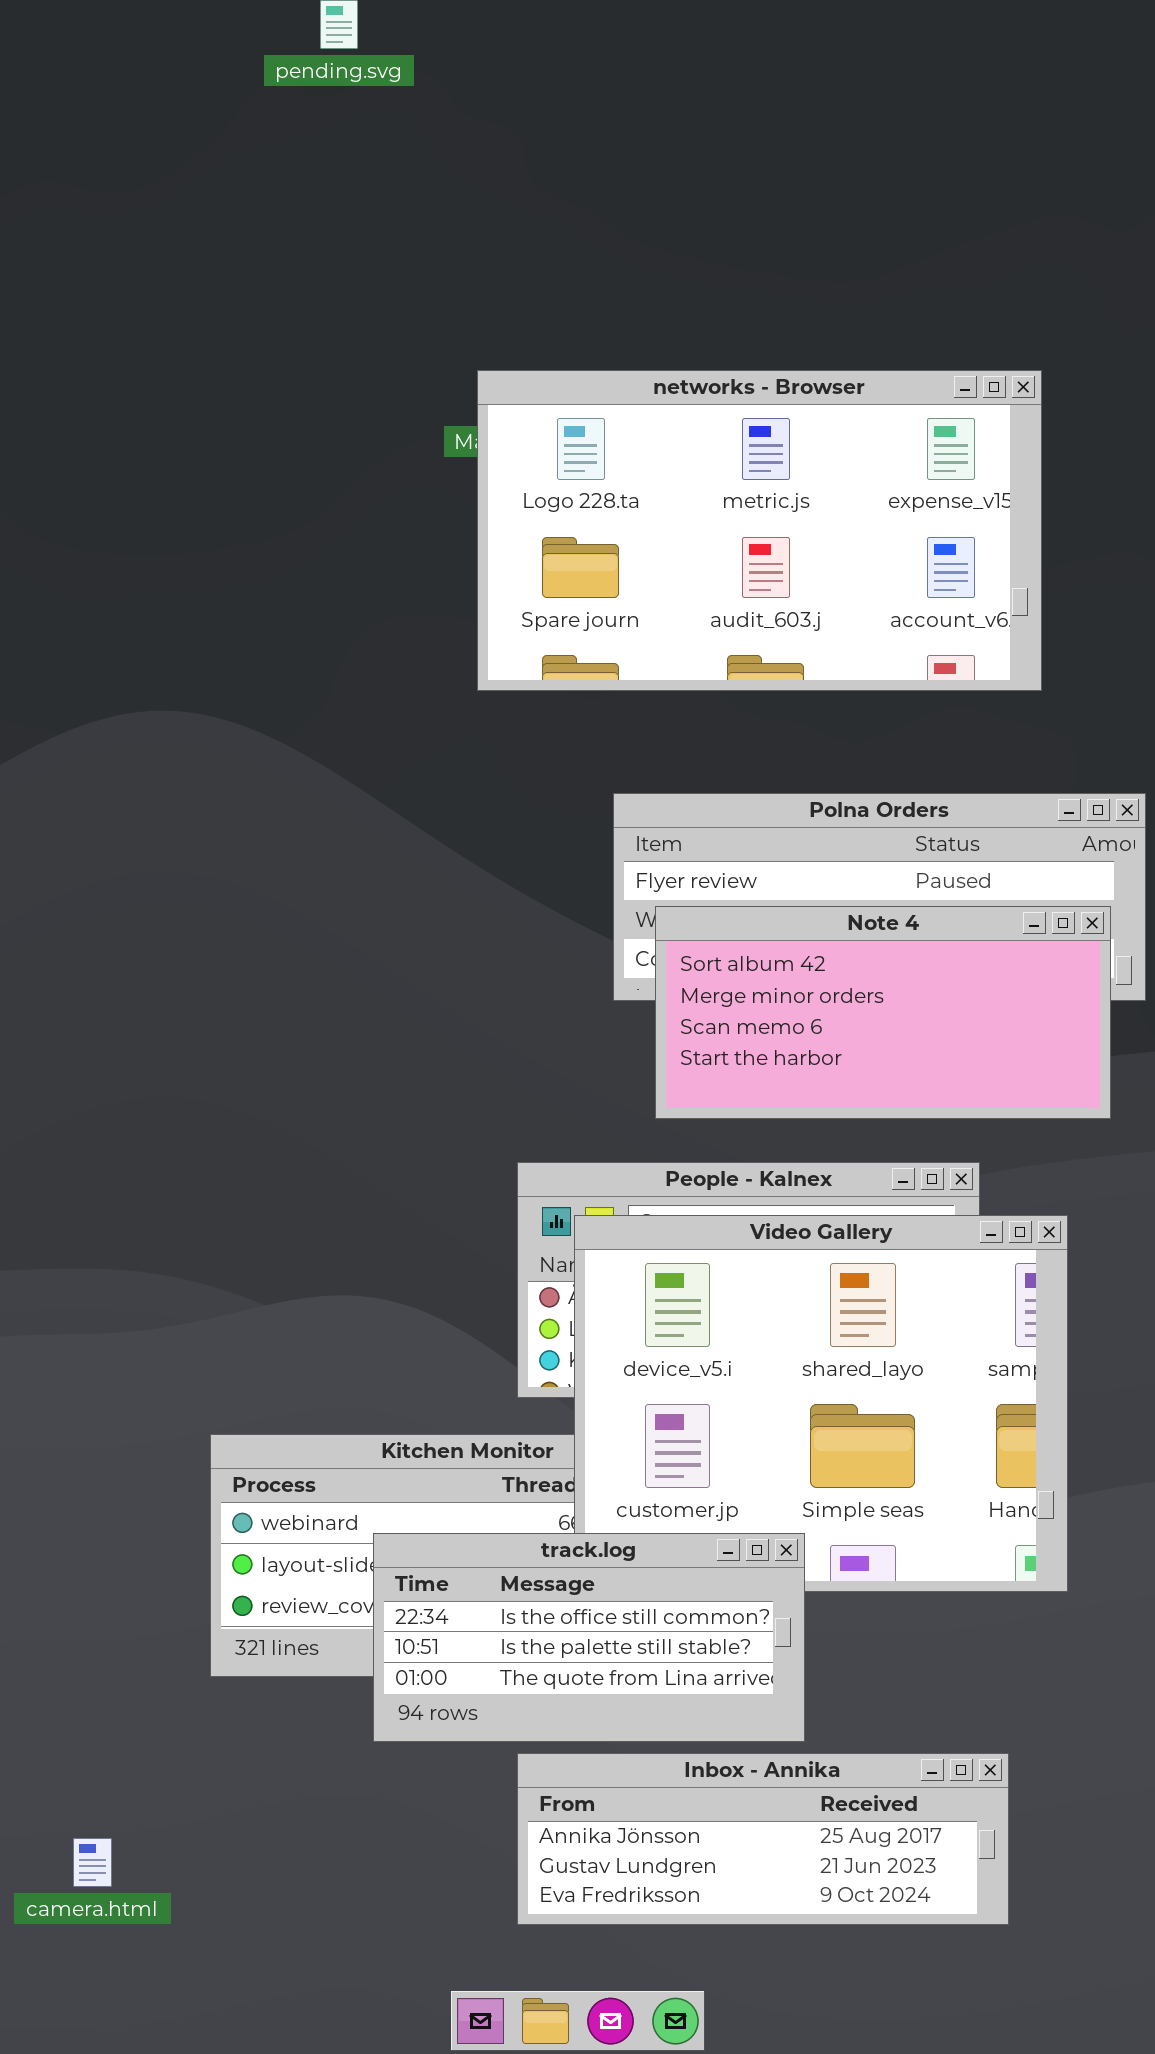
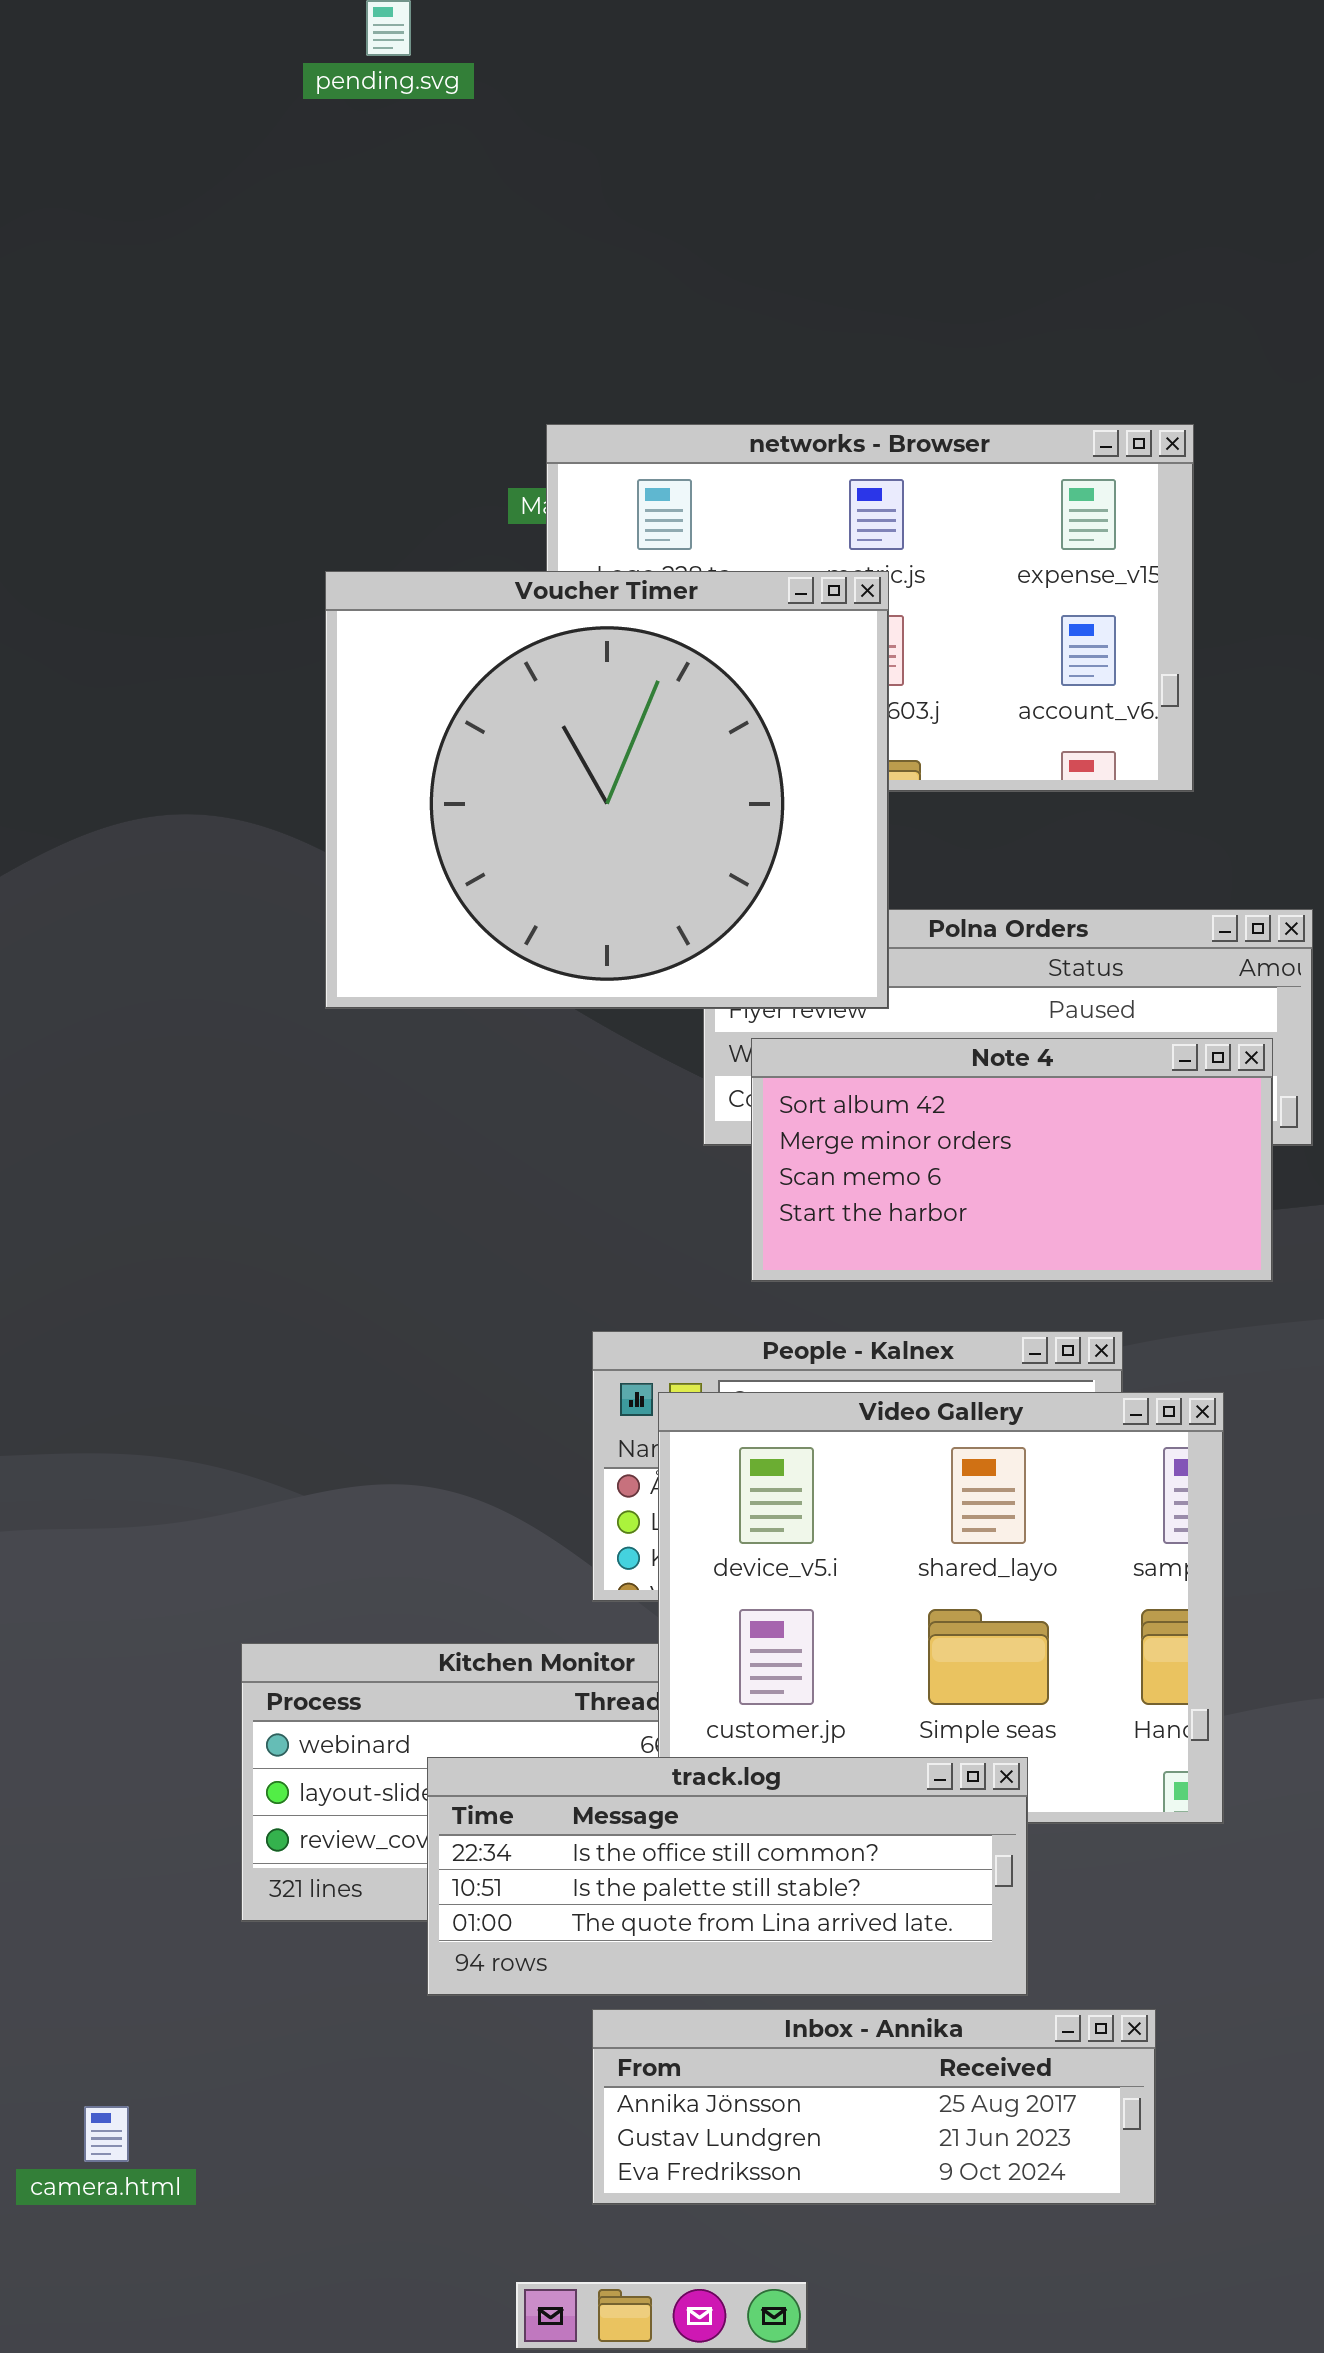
Voucher Timer: none -> [325,571,889,1009], opened
track.log: [373,1533,805,1742] -> [427,1757,1028,1996], resized

